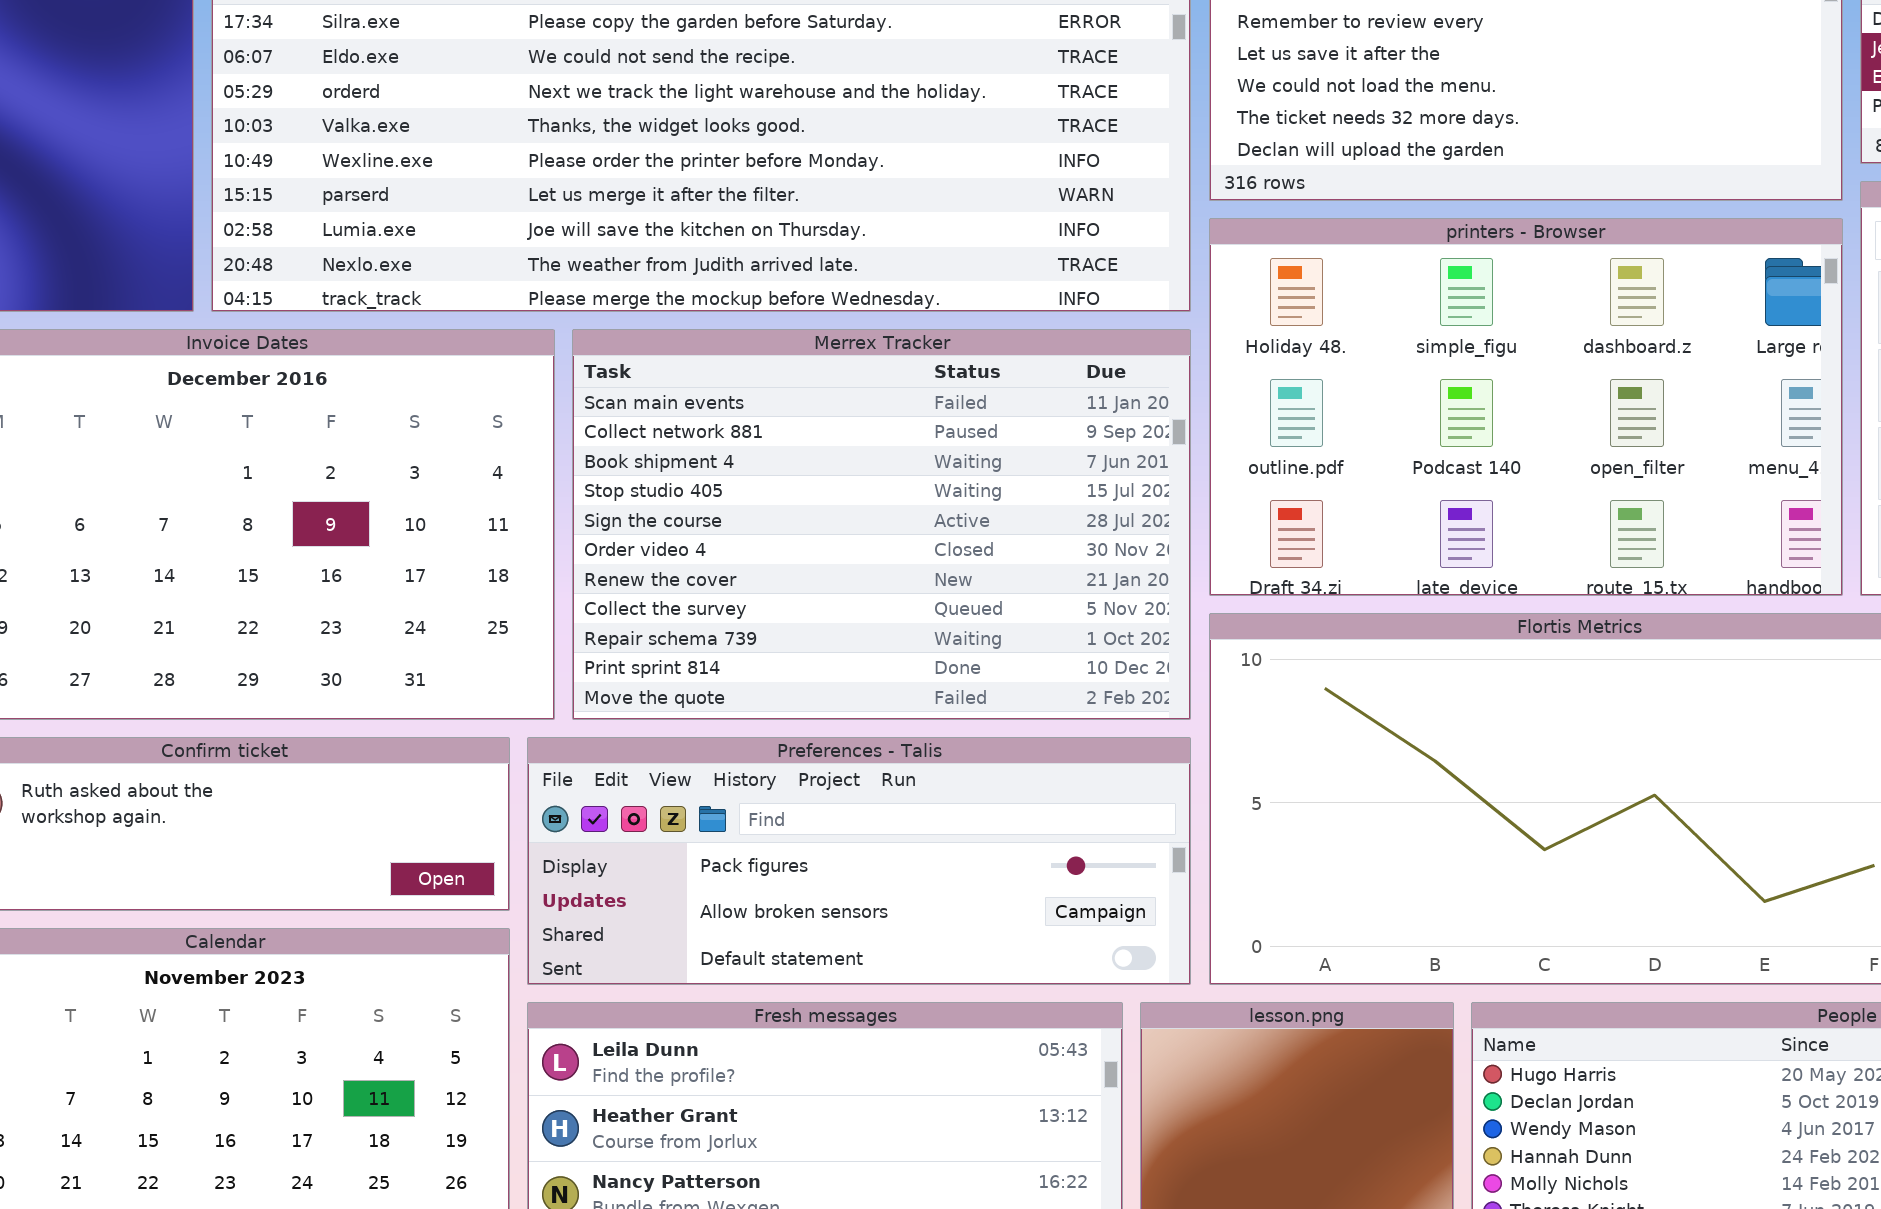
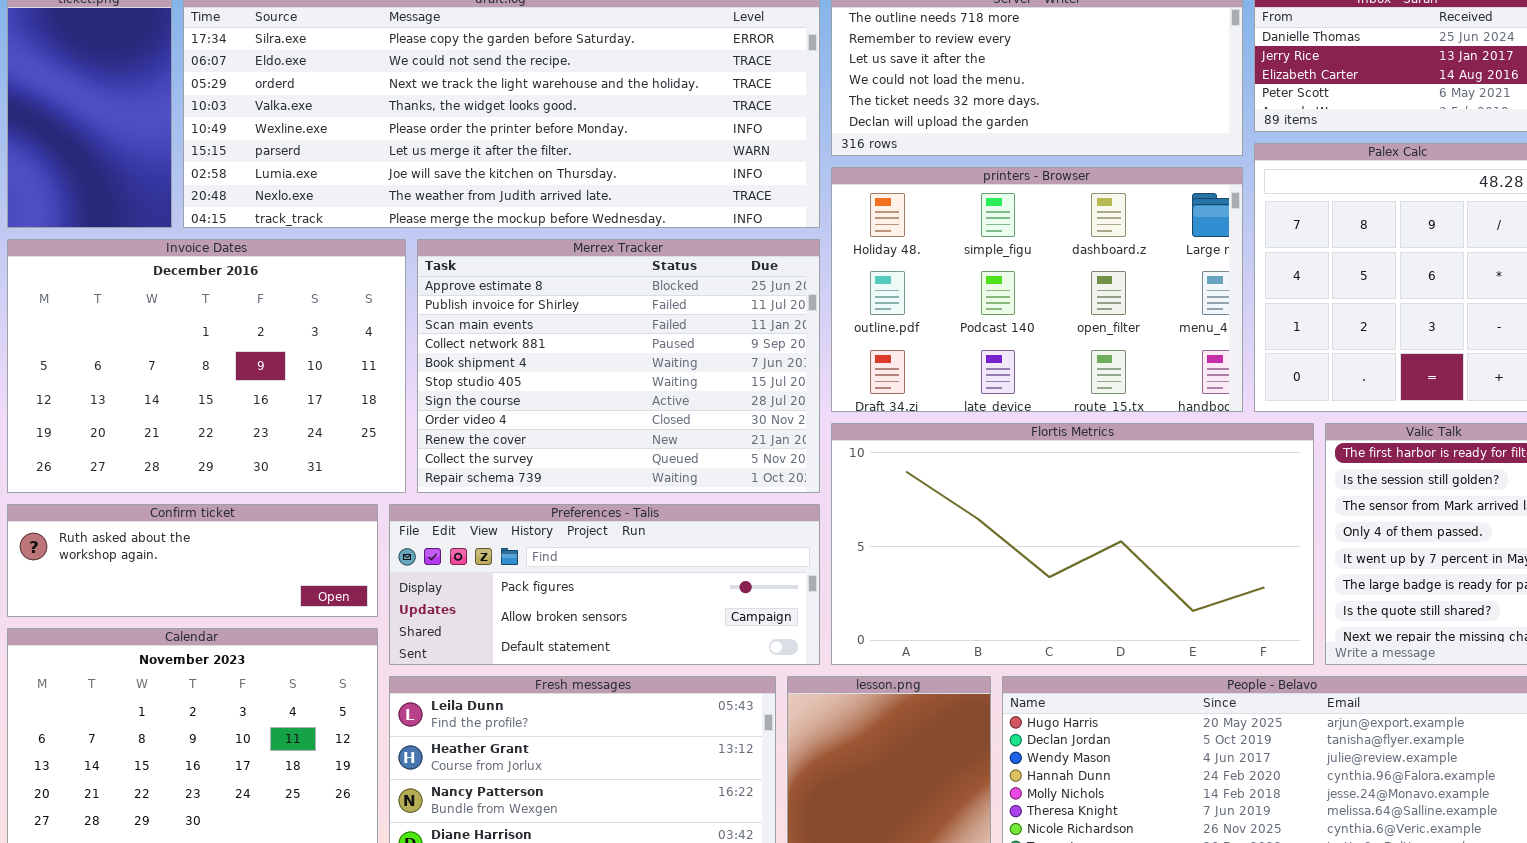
Merrex Tracker: [572,329,1191,720] -> [417,239,820,493], scrolled up 2 rows

